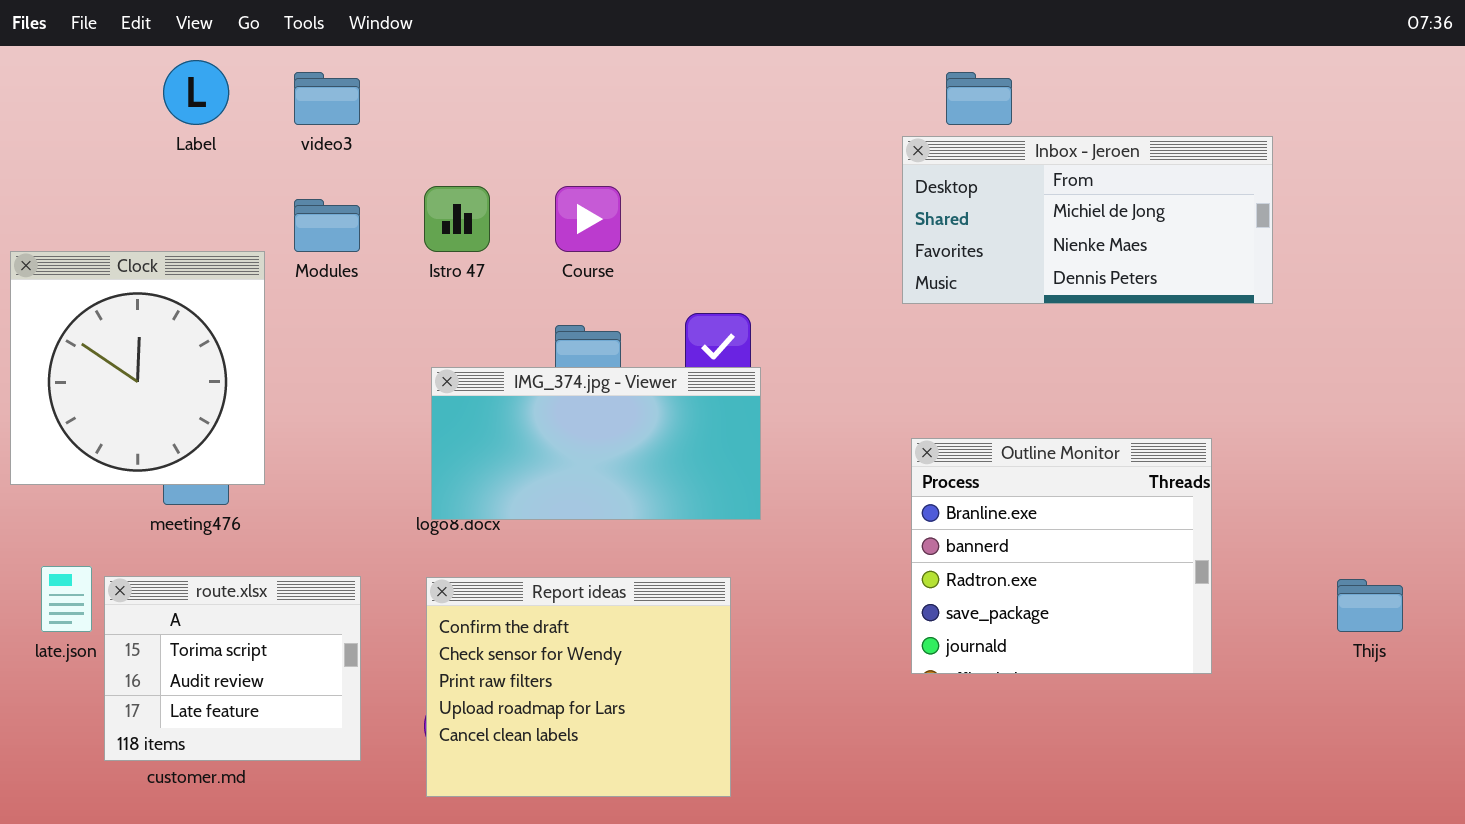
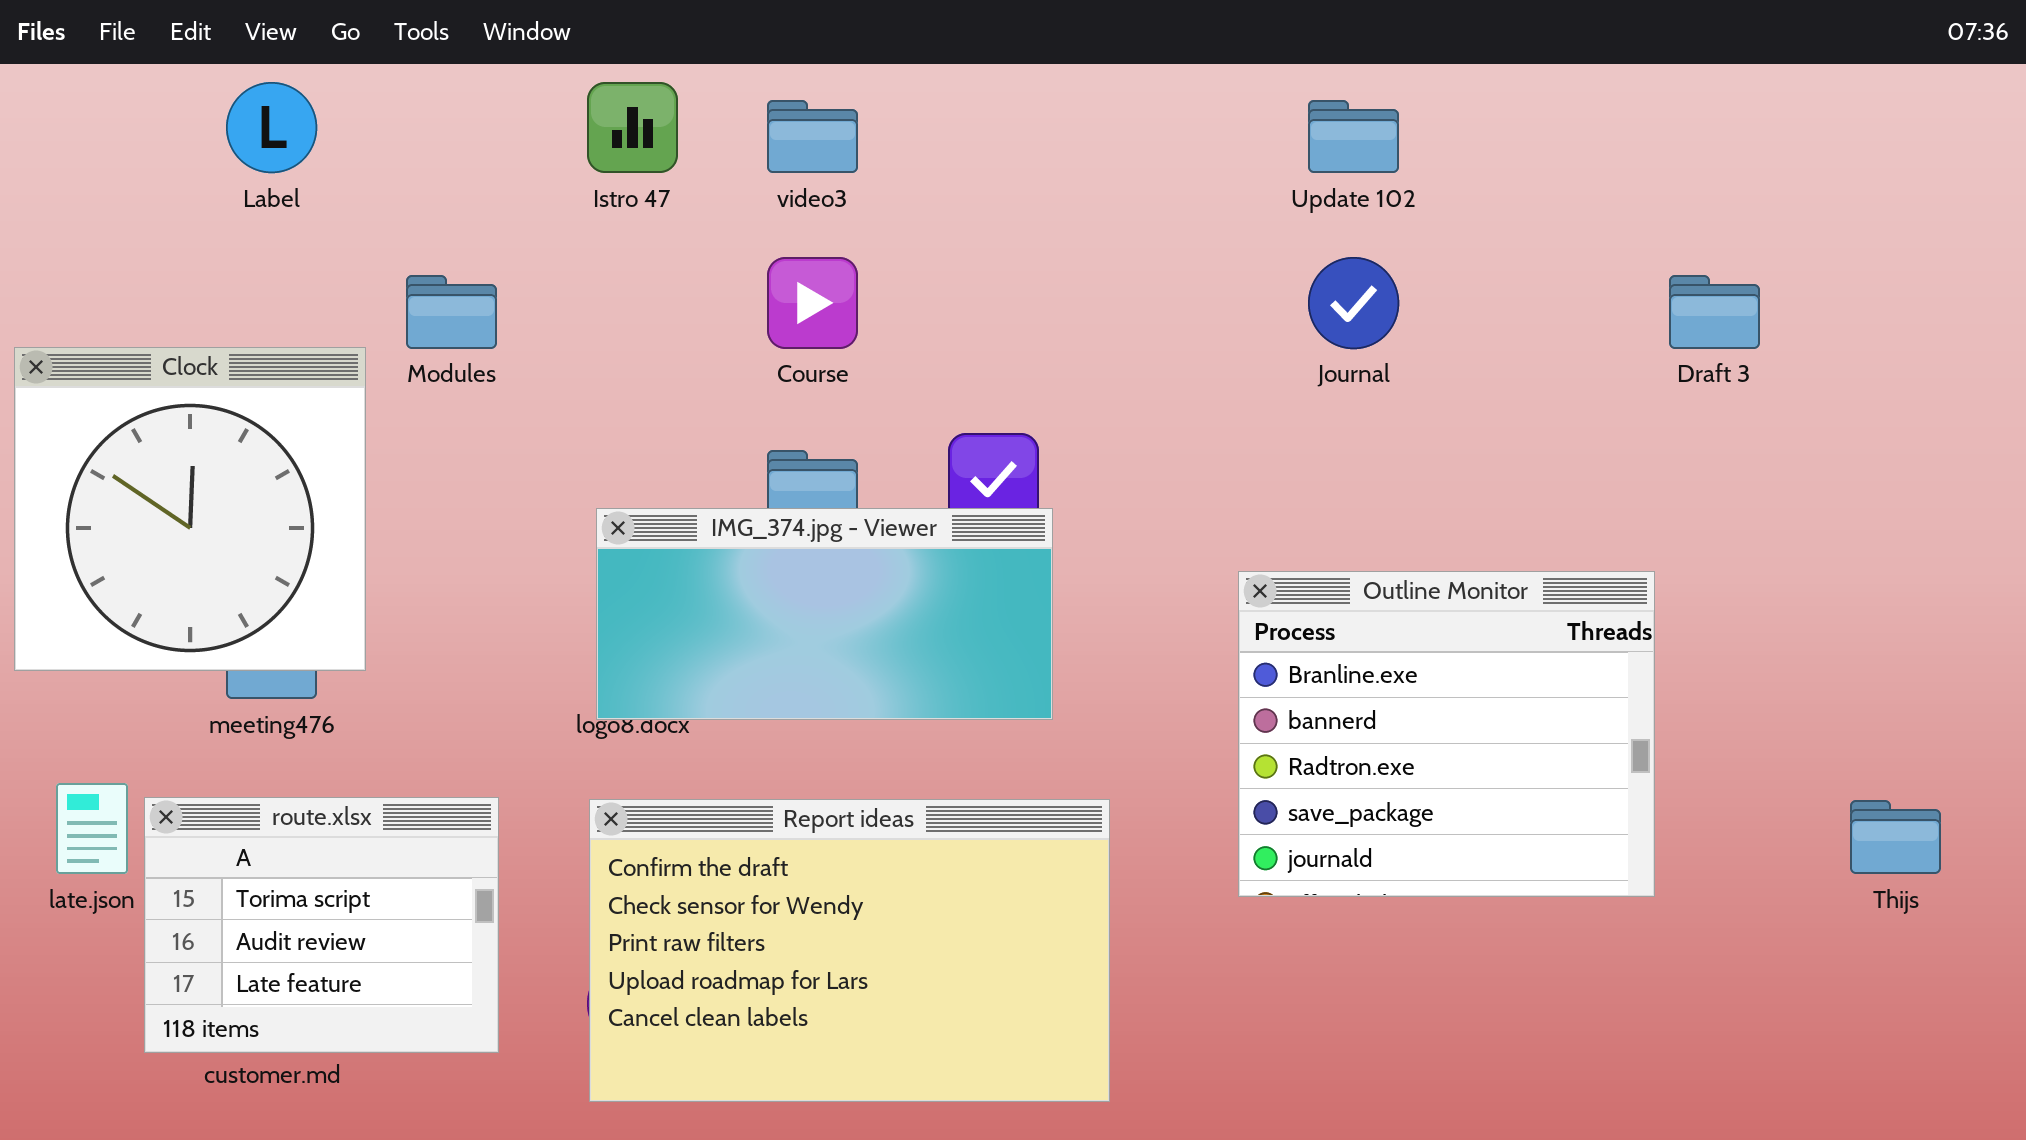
video3: [294,72,360,125] -> [767,100,858,173], moved
Inbox - Jeroen: [902,136,1273,304] -> none, closed
Istro 47: [424,186,490,252] -> [587,82,678,173], moved
Outline Monitor: [911,438,1212,674] -> [1238,571,1655,897], moved
Report ideas: [426,577,731,797] -> [589,799,1110,1102], resized

